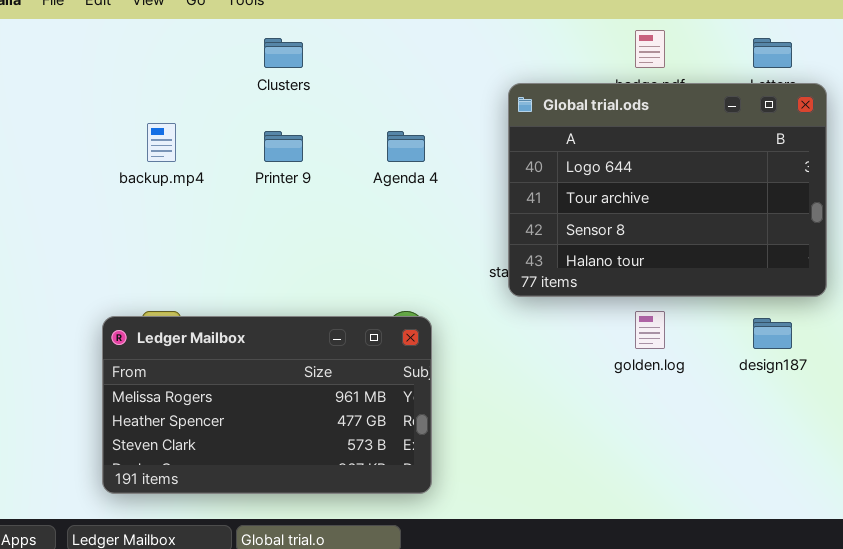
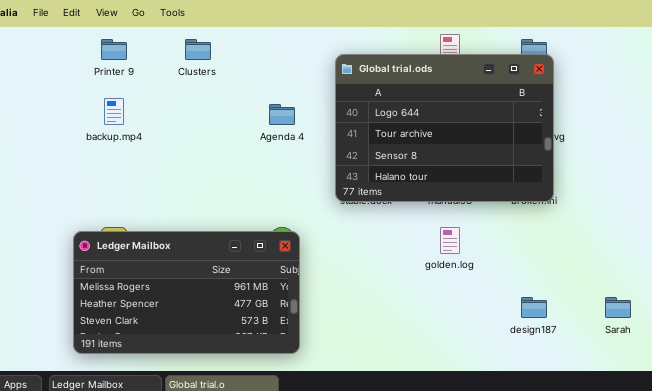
Global trial.ods: [508,83,827,297] -> [335,54,554,202], moved
Printer 9: [264,131,303,162] -> [101,39,127,60], moved
design187: [753,318,792,349] -> [521,297,547,318], moved

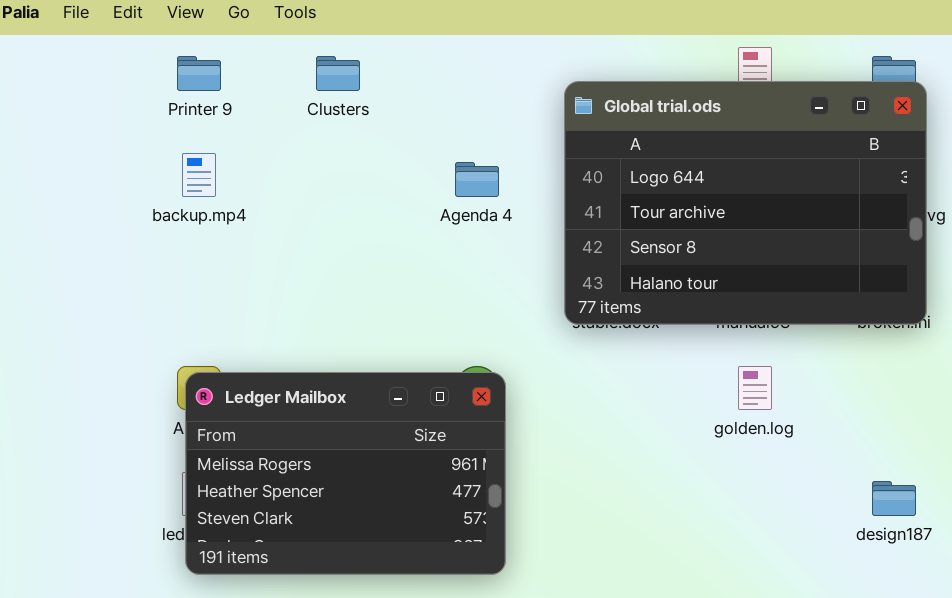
Ledger Mailbox: [73,231,300,354] -> [185,372,506,575], resized

